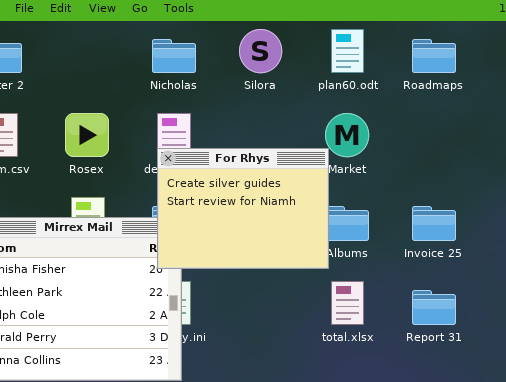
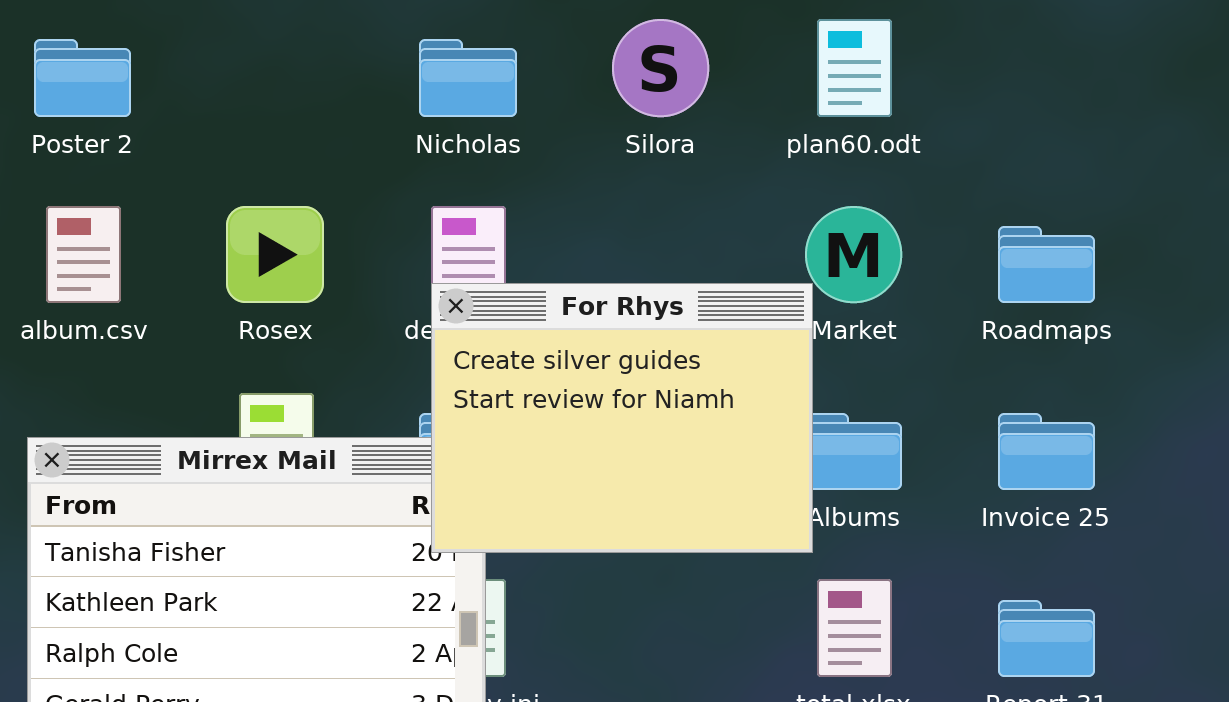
Roadmaps: [412,39,456,73] -> [998,226,1095,303], moved

